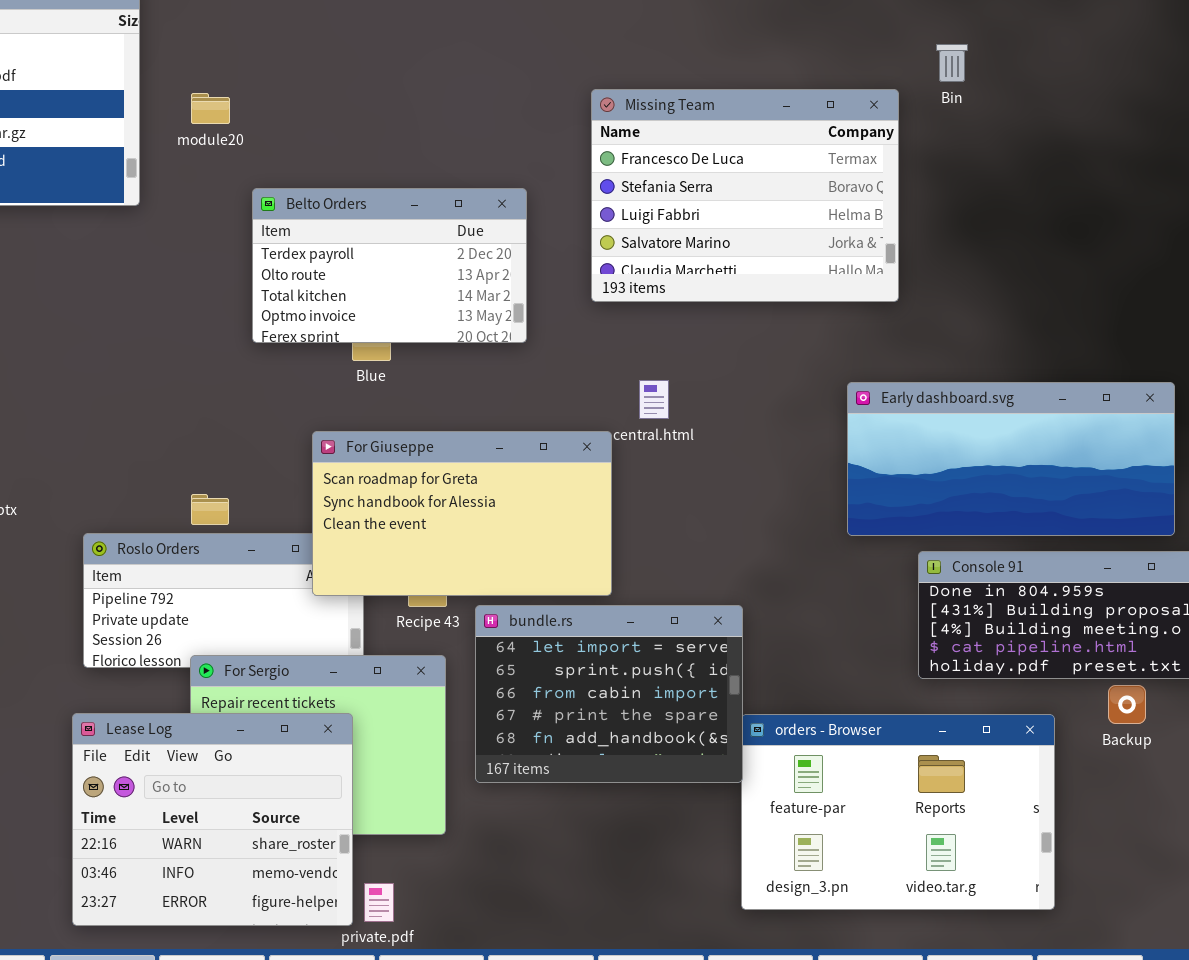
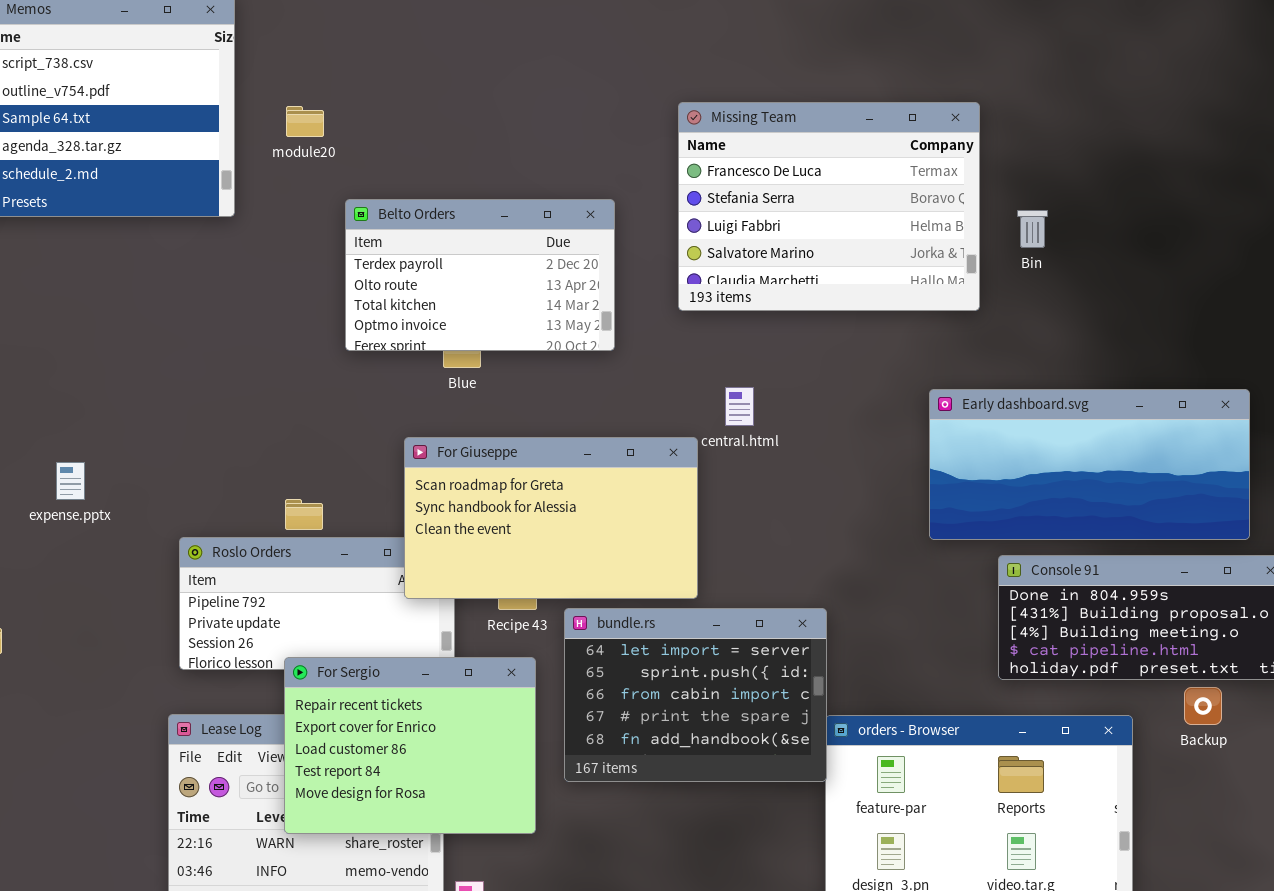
Bin: [936,44,968,82] -> [1017,210,1048,248], moved
For Sergio: [190,655,446,835] -> [284,657,536,834], raised

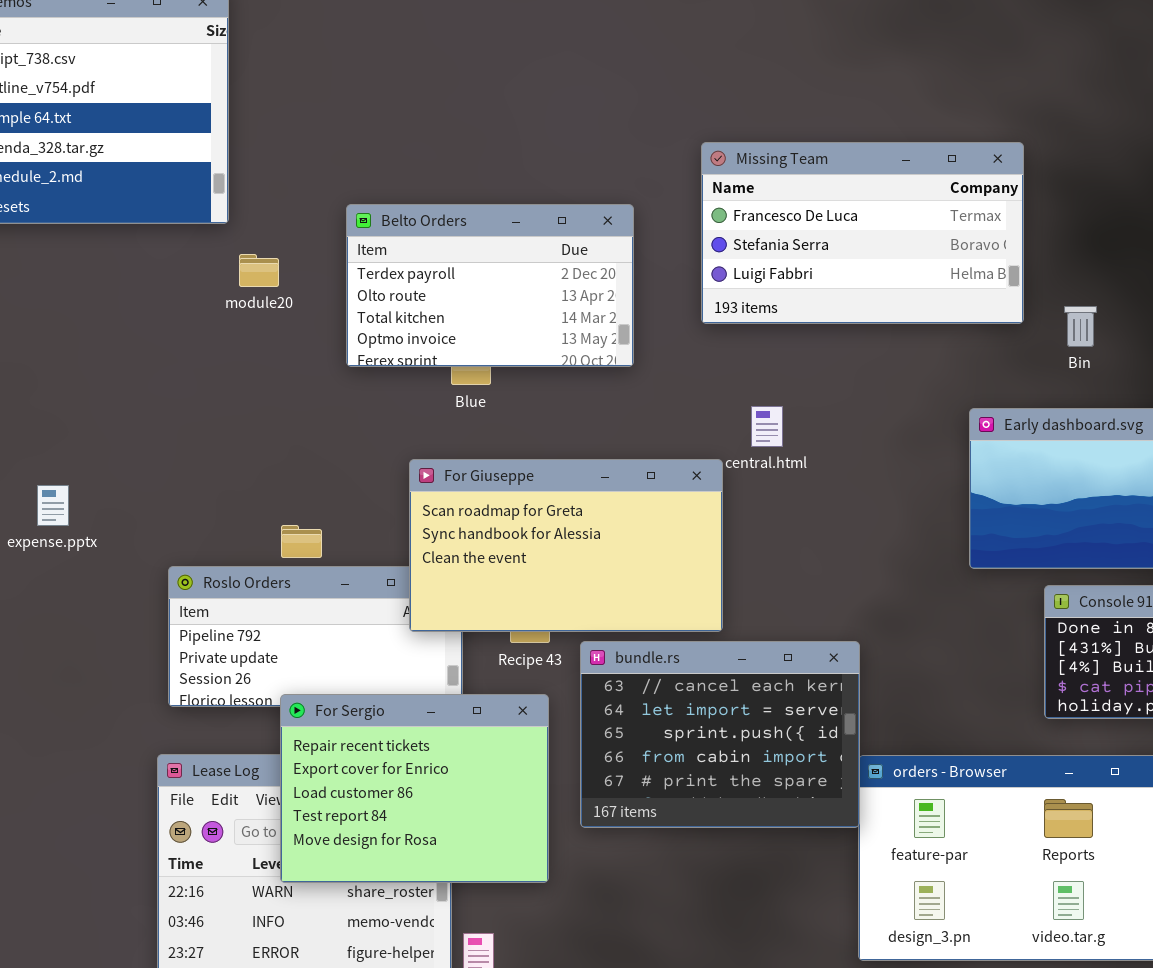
Missing Team: [678,102,980,311] -> [701,142,1024,324], resized
module20: [286,106,324,137] -> [239,254,279,287], moved
Bin: [1017,210,1048,248] -> [1064,306,1097,347], moved
bundle.rs: [564,608,827,782] -> [580,641,860,828], scrolled up 1 row

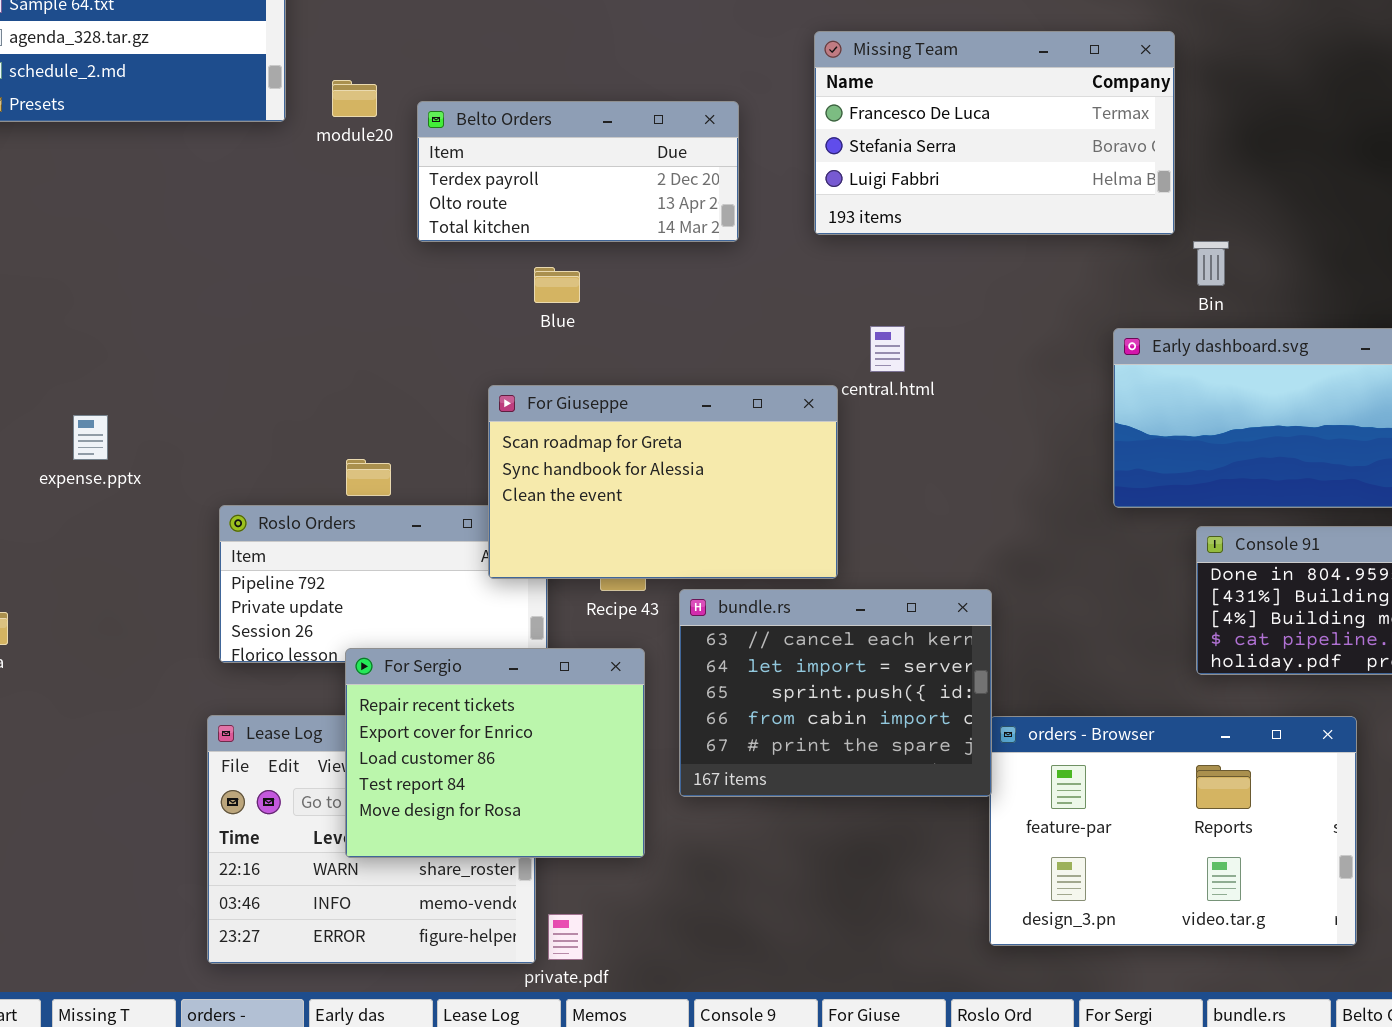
Belto Orders: [346,204,634,367] -> [417,101,739,242], resized
module20: [239,254,279,287] -> [332,80,377,117], moved
Bin: [1064,306,1097,347] -> [1193,241,1229,286], moved

